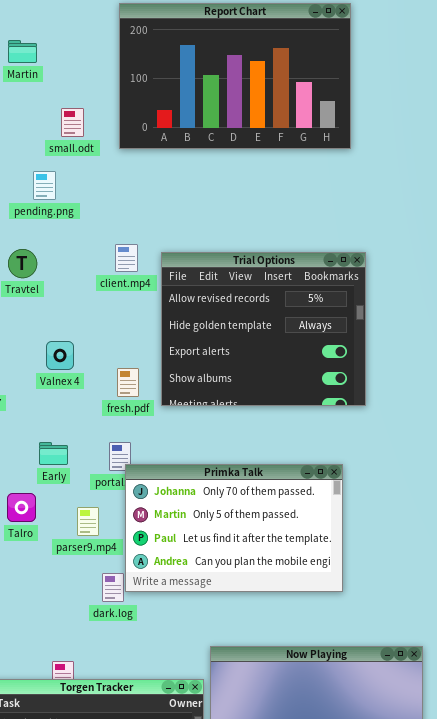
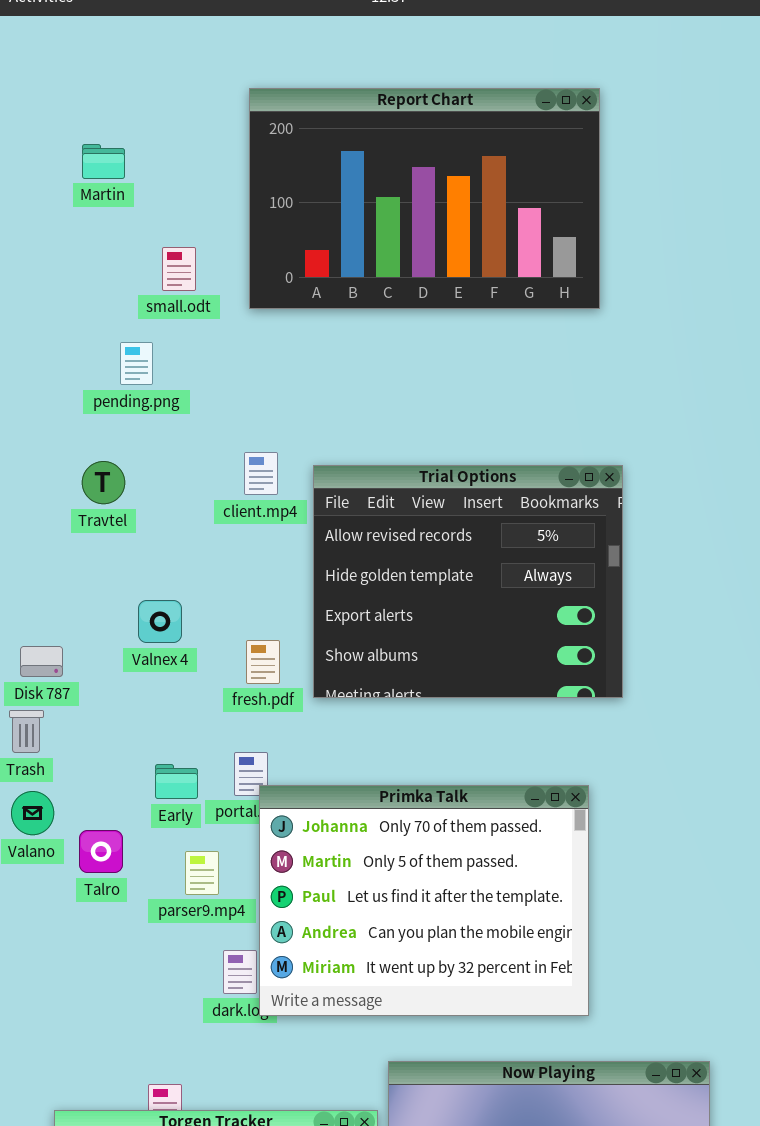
Early: [39,442,68,465] -> [155,764,198,799], moved
Primka Talk: [125,464,343,592] -> [259,785,589,1016], resized

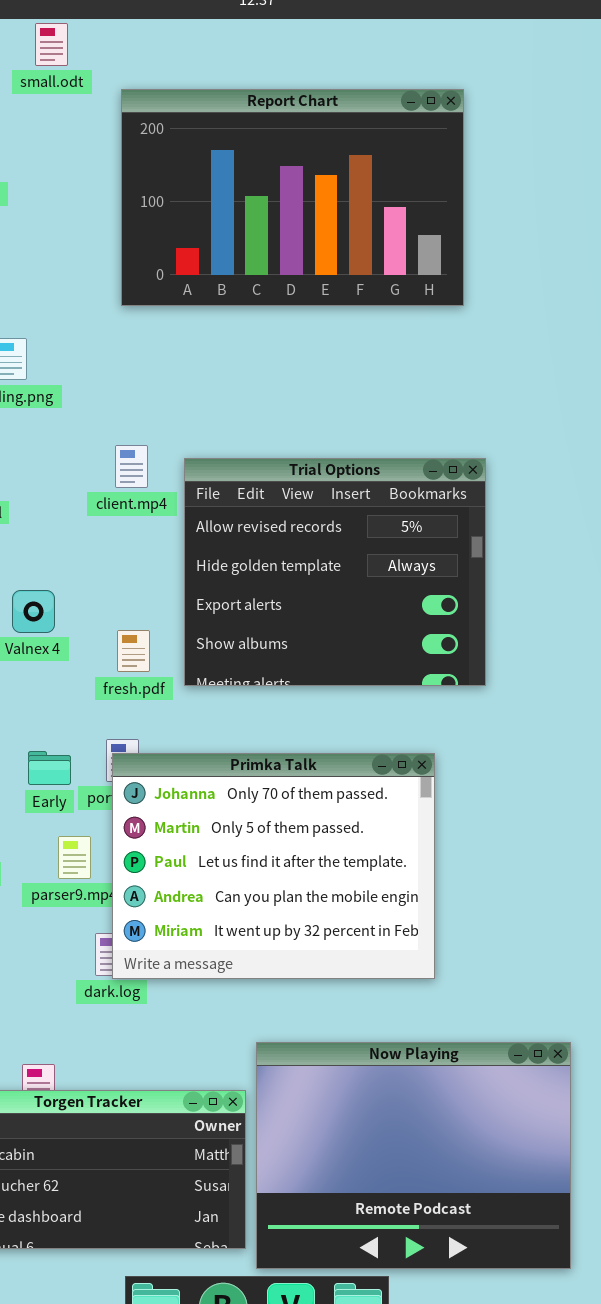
small.odt: [162,247,196,291] -> [35,23,68,66], moved
Primka Talk: [259,785,589,1016] -> [112,753,435,979], moved

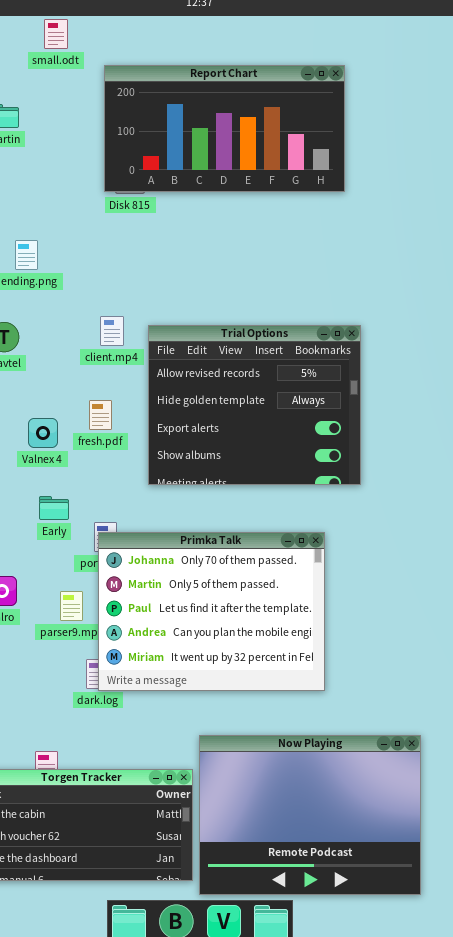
Report Chart: [121,89,464,306] -> [104,65,345,192], resized
fresh.pdf: [117,630,150,672] -> [89,400,112,430], moved
Early: [28,751,71,785] -> [39,496,69,520], moved

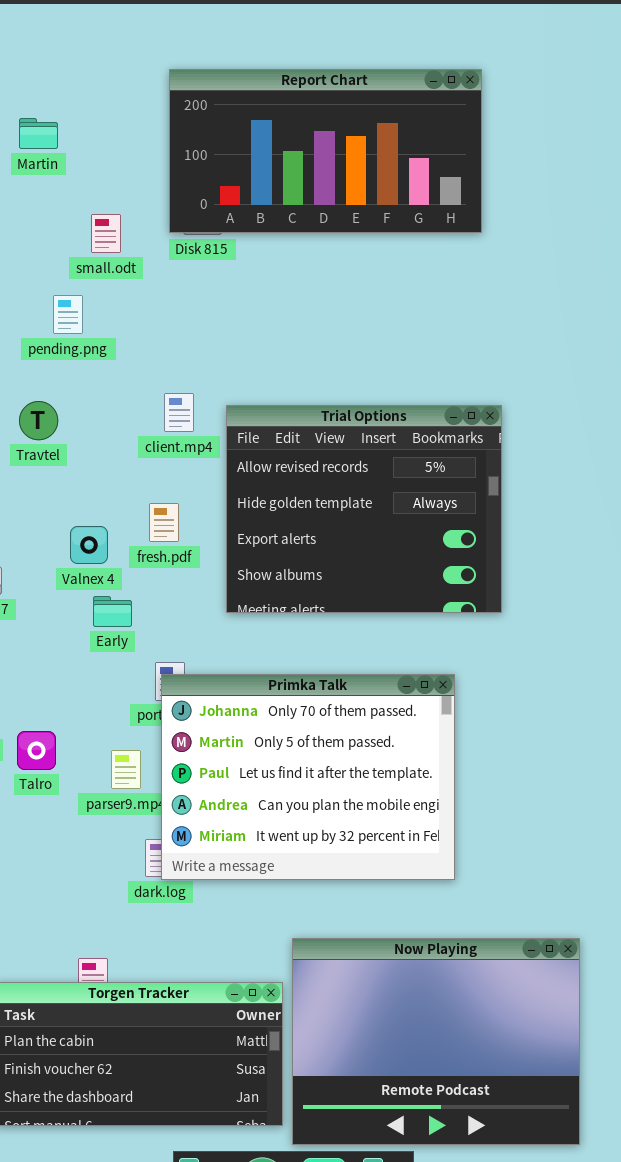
small.odt: [44,19,68,49] -> [91,214,121,253], moved
Early: [39,496,69,520] -> [93,596,132,627], moved

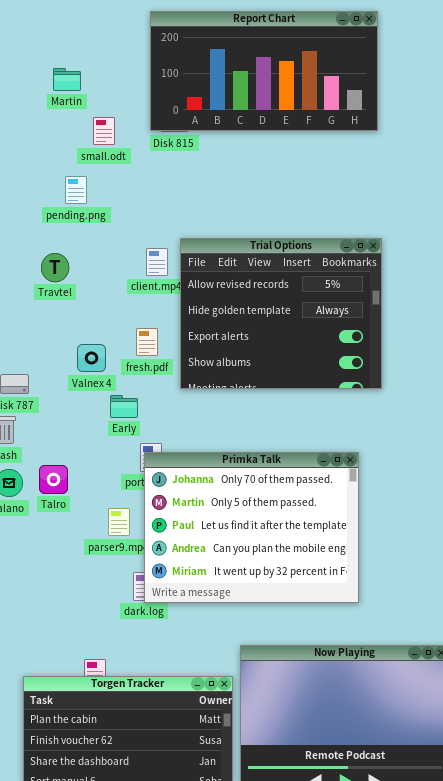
Martin: [19,118,58,149] -> [53,68,81,91], moved
Trial Options: [226,405,502,613] -> [180,238,382,389], moved
Early: [93,596,132,627] -> [110,395,138,418], moved
Talro: [17,731,56,770] -> [39,465,68,494], moved

